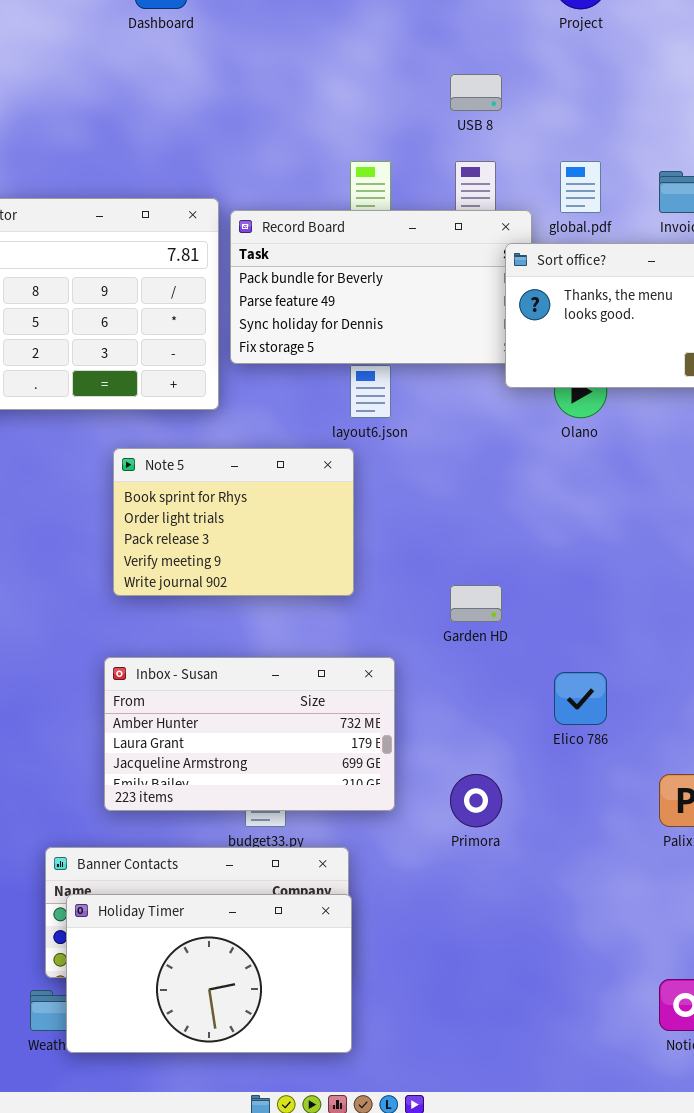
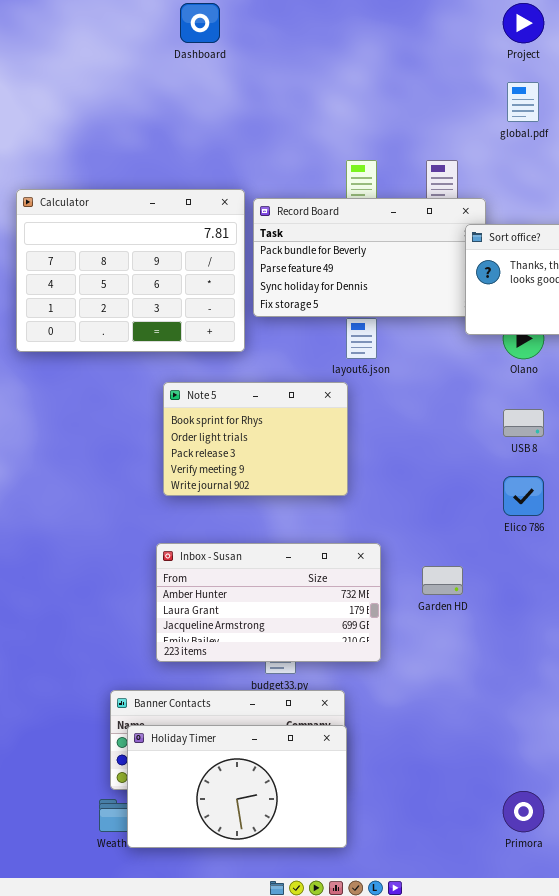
USB 8: [450,74,502,111] -> [503,409,544,437], moved
global.pdf: [560,161,601,213] -> [507,82,539,122], moved
Garden HD: [450,585,502,622] -> [422,566,463,595], moved
Elico 786: [554,672,607,725] -> [503,476,544,516], moved
Primora: [450,774,502,827] -> [503,791,544,832], moved

